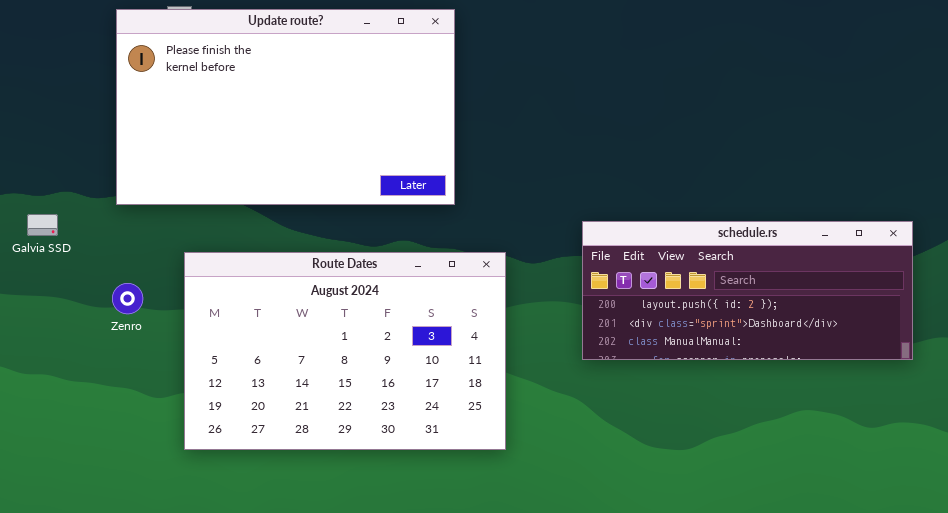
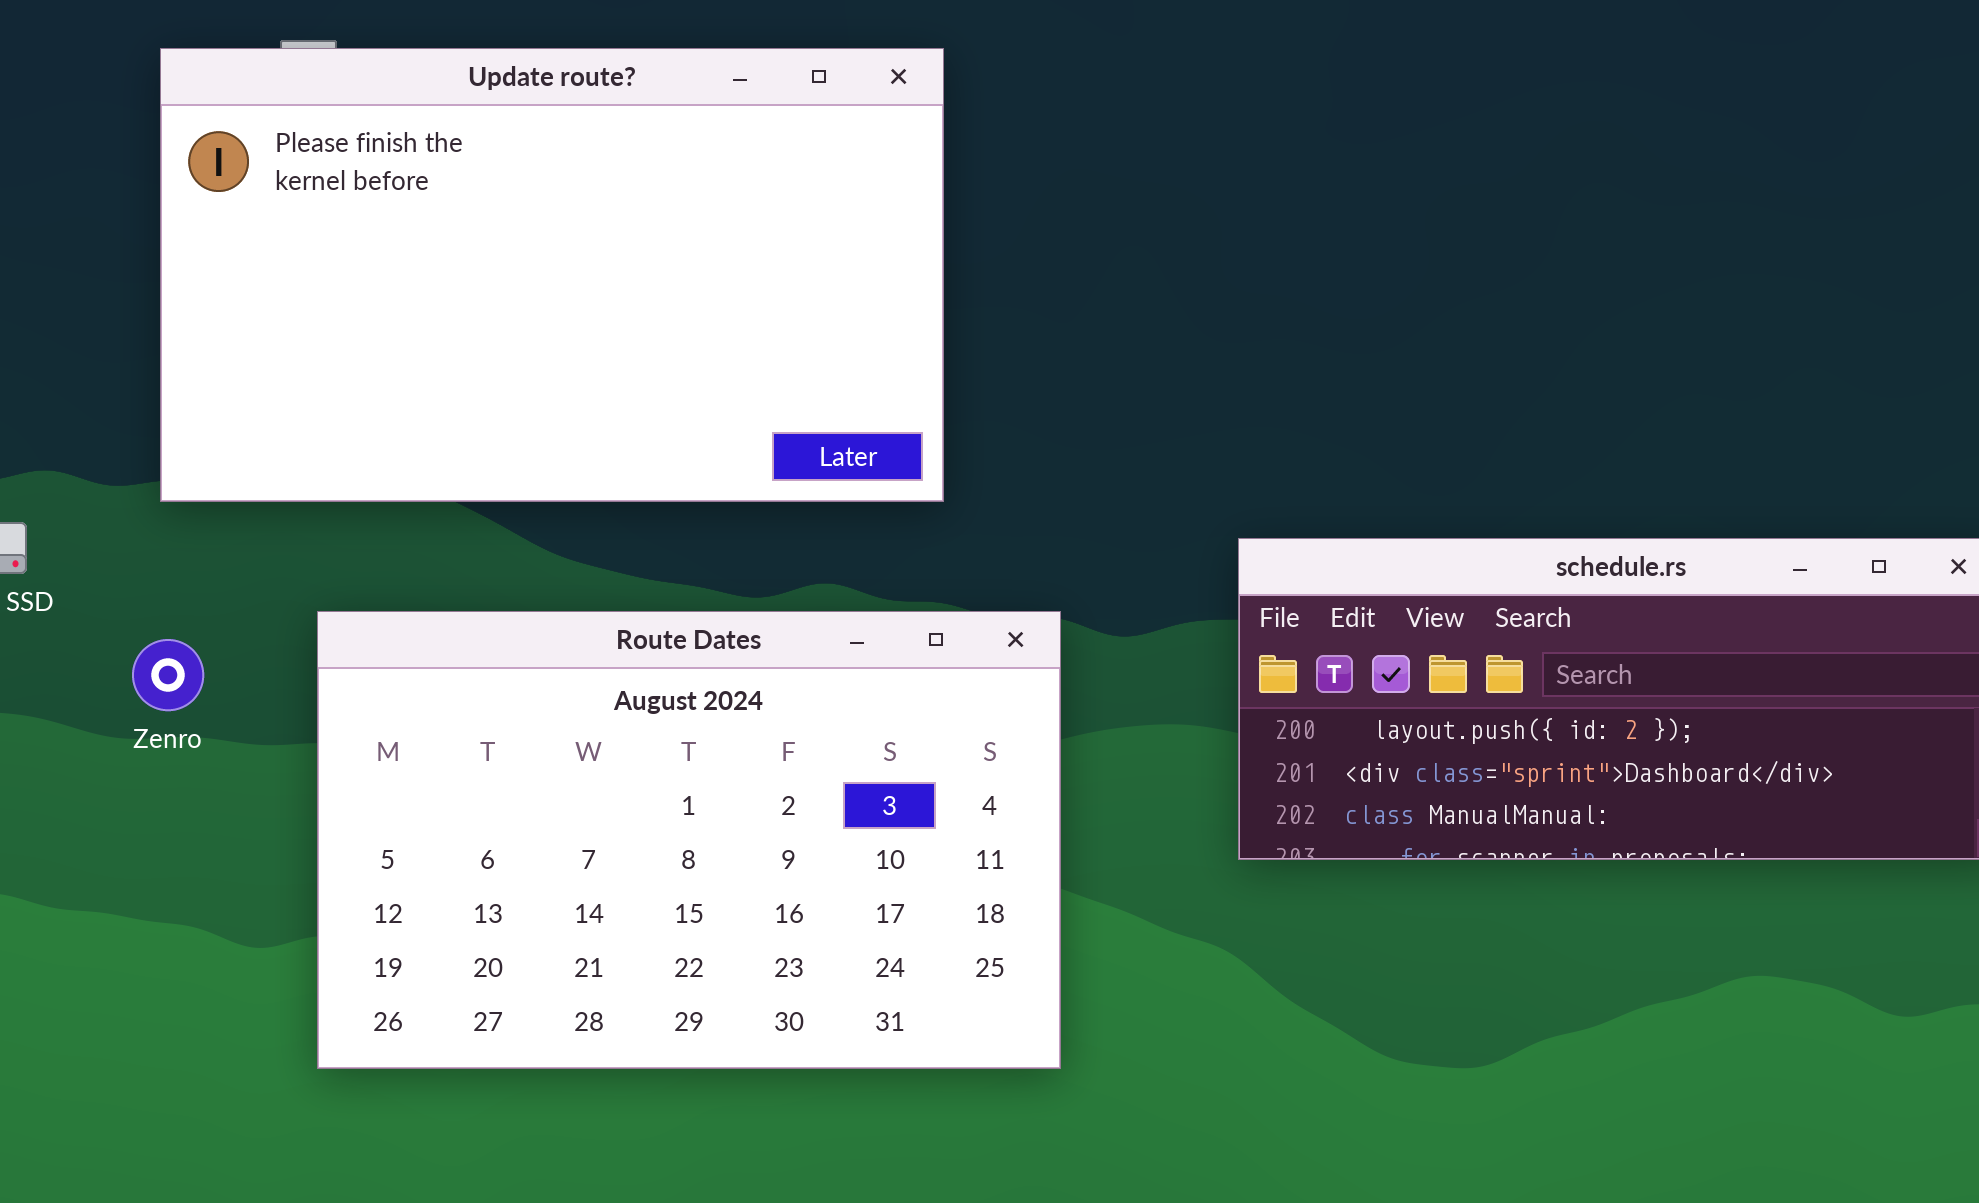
Zenro: [112,283,143,314] -> [132,639,204,711], moved

